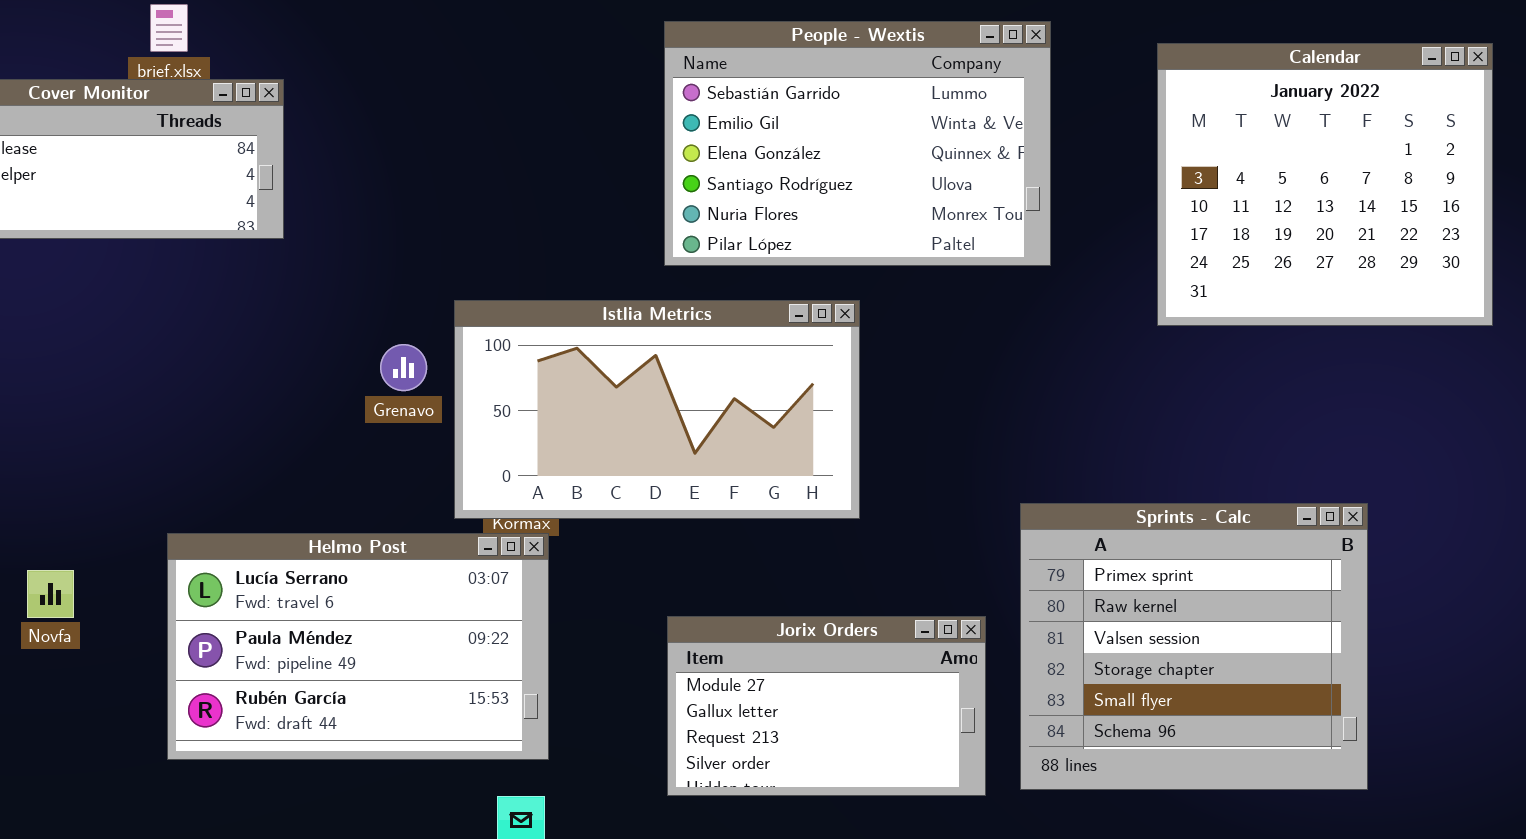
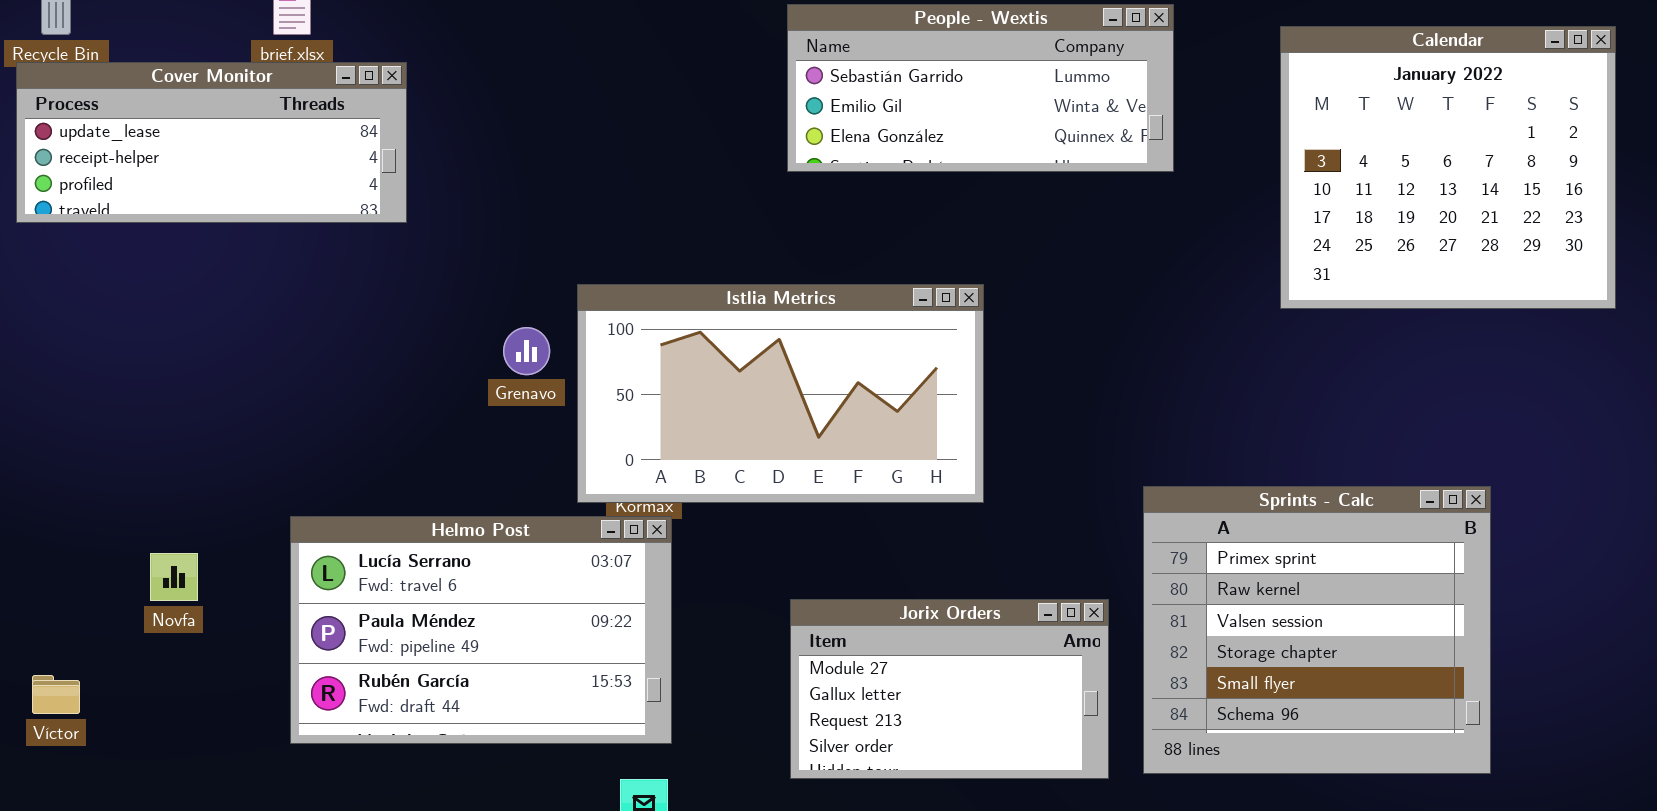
People - Wextis: [664,21,1051,266] -> [787,4,1174,172], resized

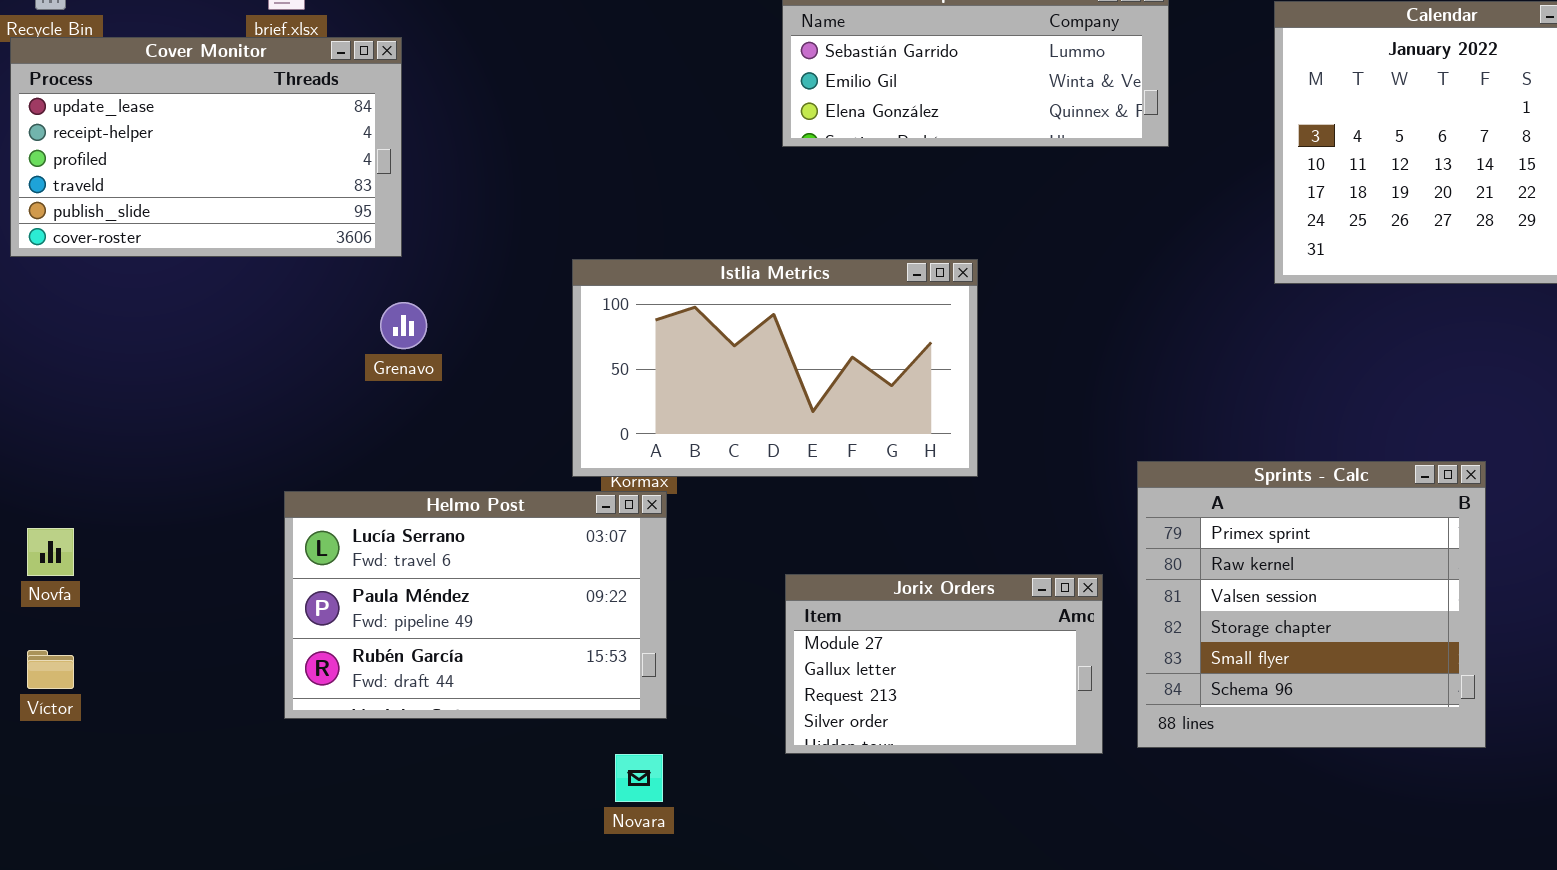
Cover Monitor: [16,62,407,223] -> [10,37,402,257], resized
Grenavo: [503,327,550,375] -> [380,302,427,349], moved
Novfa: [150,553,198,601] -> [27,528,74,576], moved

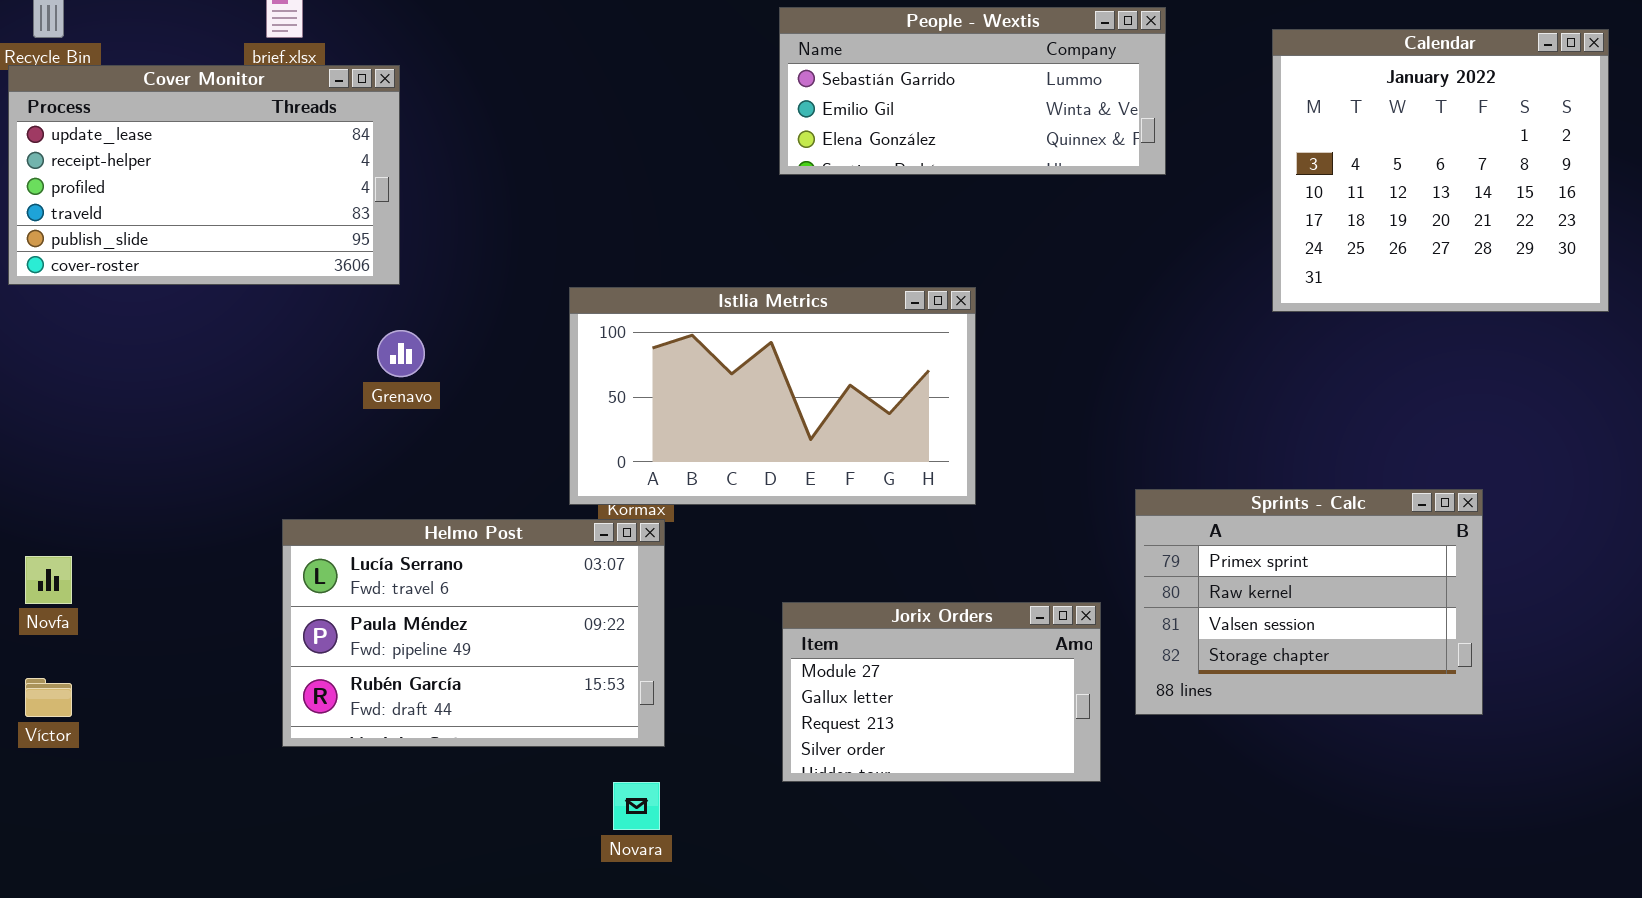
Sprints - Calc: [1137,461,1486,748] -> [1135,489,1483,715], resized

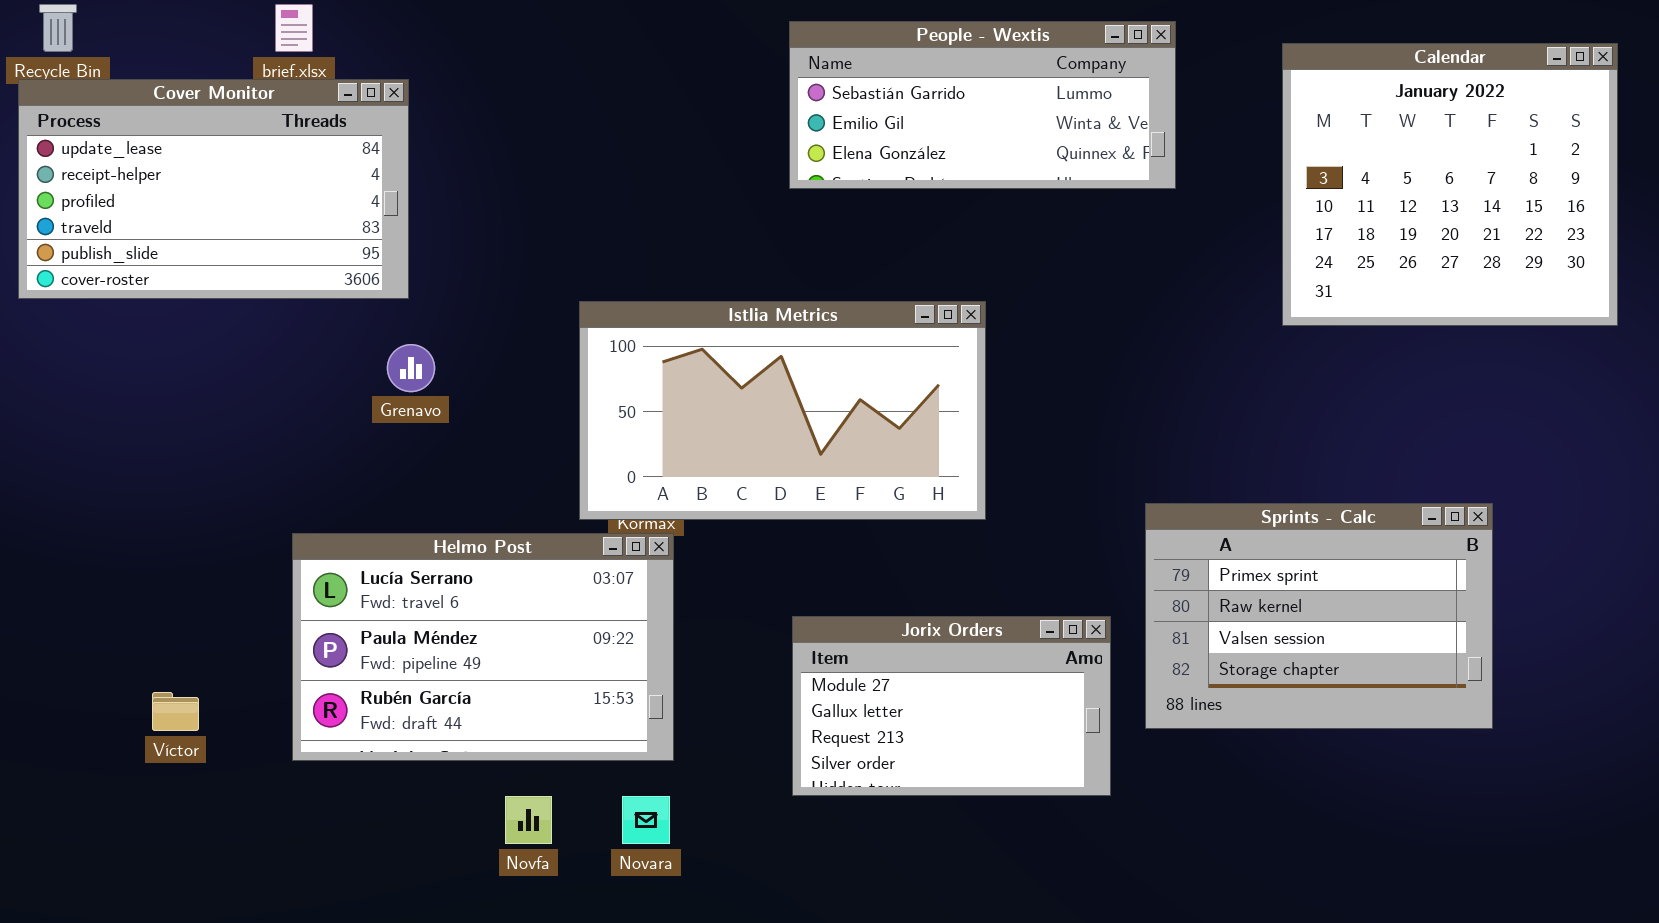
Novfa: [25,556,72,604] -> [505,796,552,844], moved
Víctor: [25,678,72,717] -> [152,692,199,731], moved

